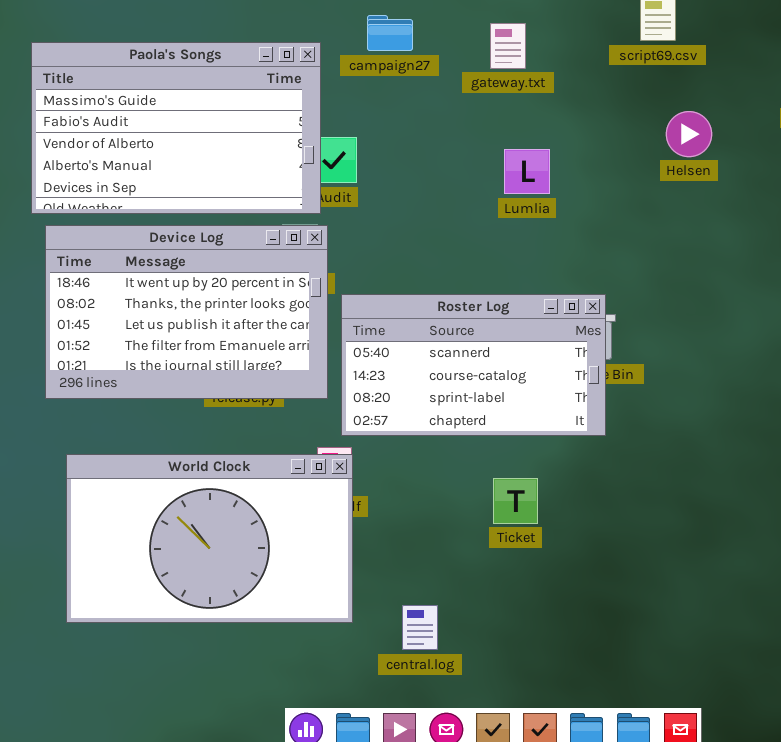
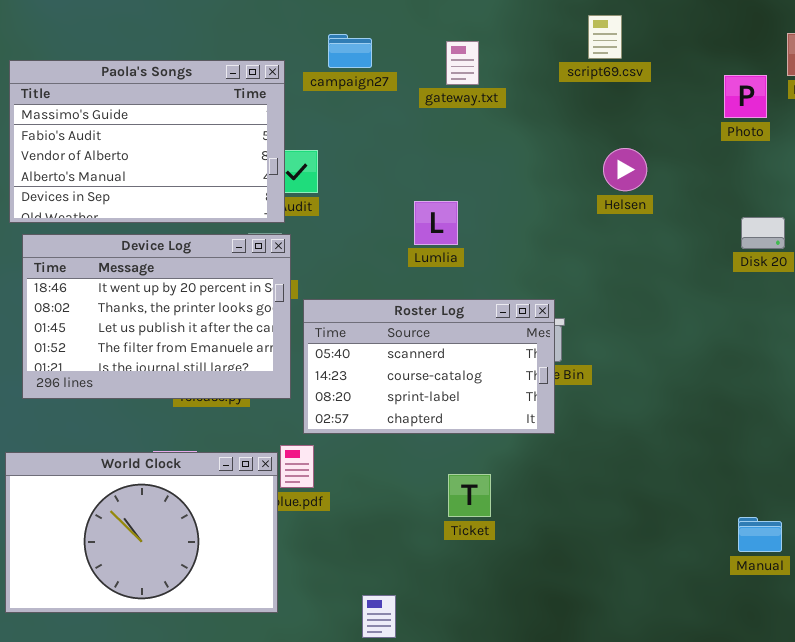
Helsen: [666,111,712,157] -> [603,148,647,191], moved
Lumlia: [504,149,550,194] -> [414,201,458,245], moved
World Clock: [66,454,353,623] -> [5,452,278,613], moved

